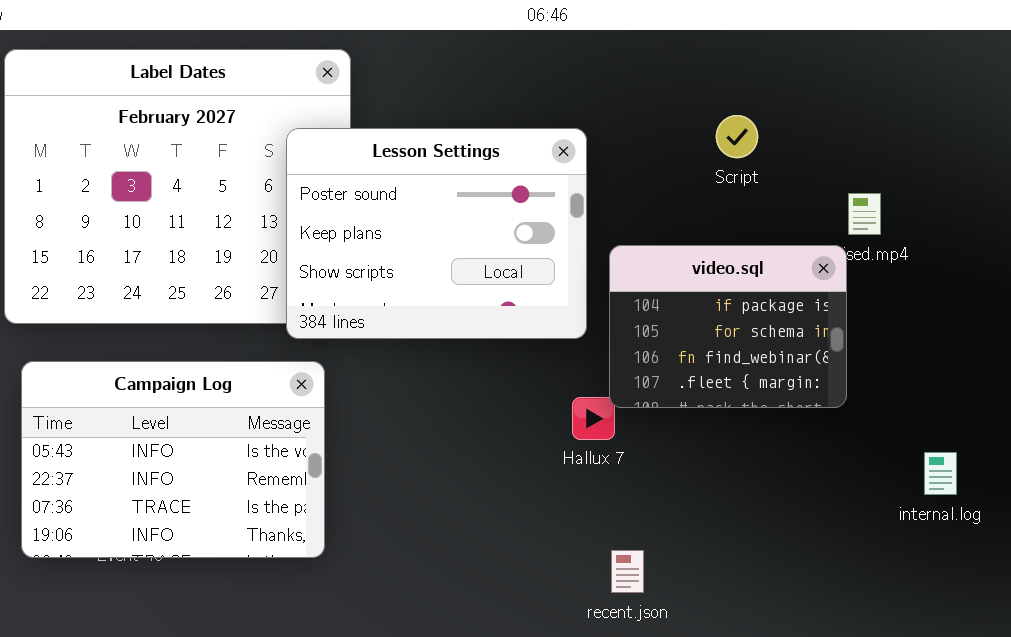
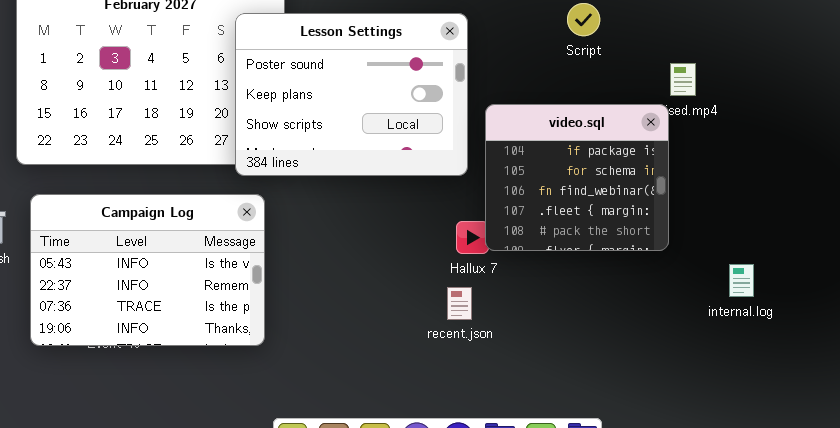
video.sql: [609,245,847,408] -> [485,104,669,251], resized
recent.json: [611,550,644,593] -> [447,287,472,320], moved

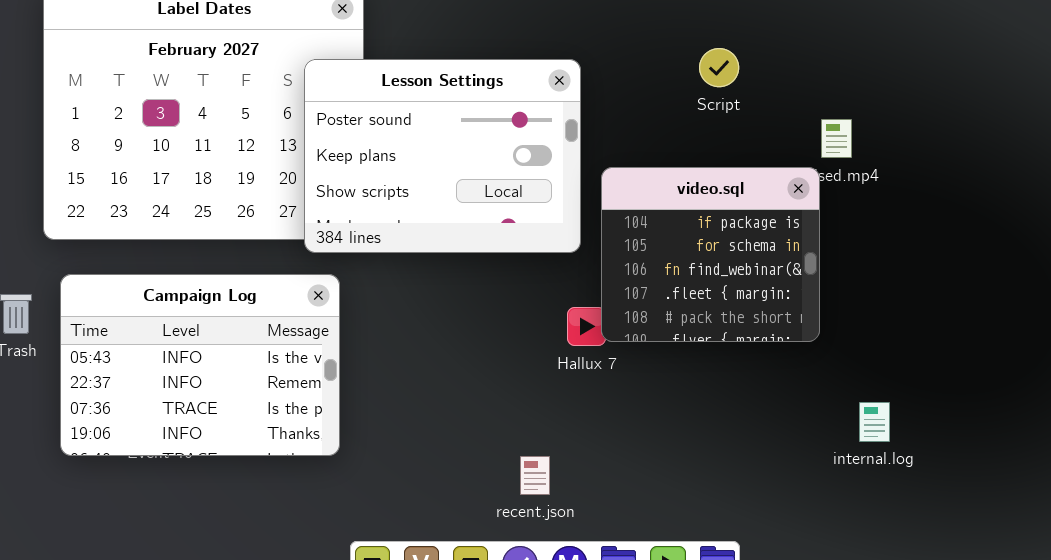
internal.log: [729,264,754,297] -> [859,402,890,442], moved
recent.json: [447,287,472,320] -> [520,456,550,495], moved

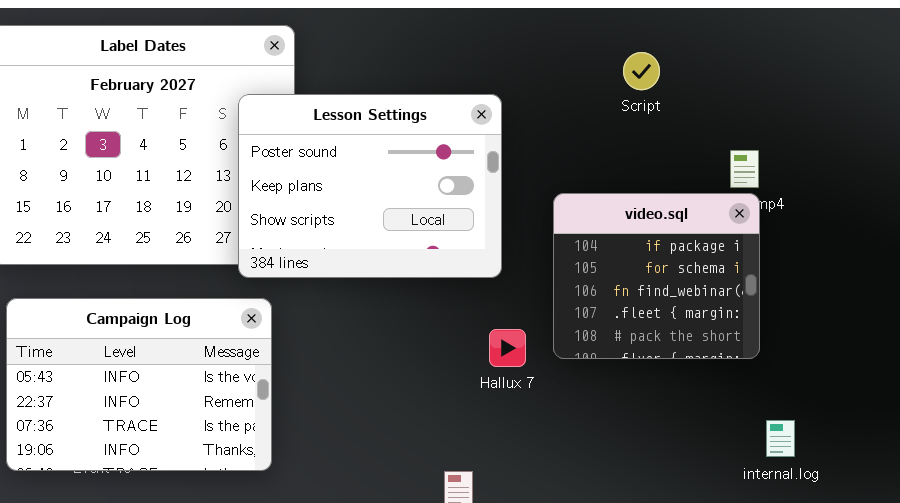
Script: [699,48,739,87] -> [623,52,660,90], moved
video.sql: [601,167,820,342] -> [553,193,760,359], moved

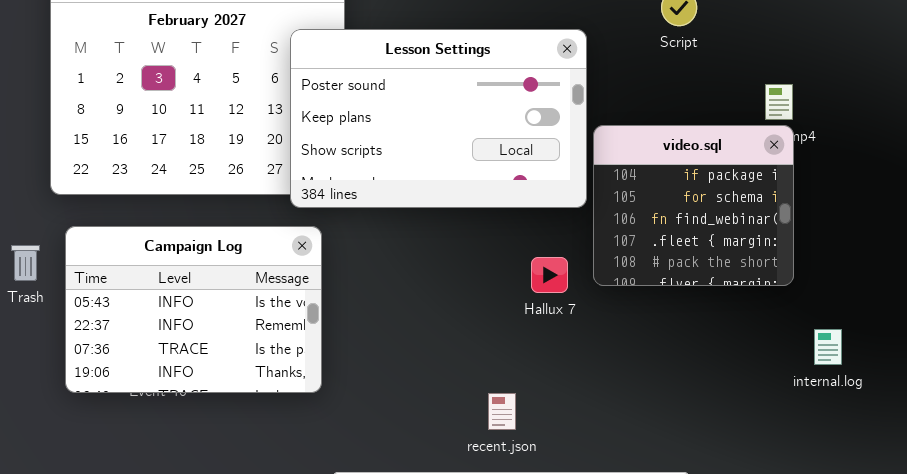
Lesson Settings: [238,94,502,278] -> [290,29,587,208], resized
internal.log: [766,420,795,457] -> [814,329,842,365], moved

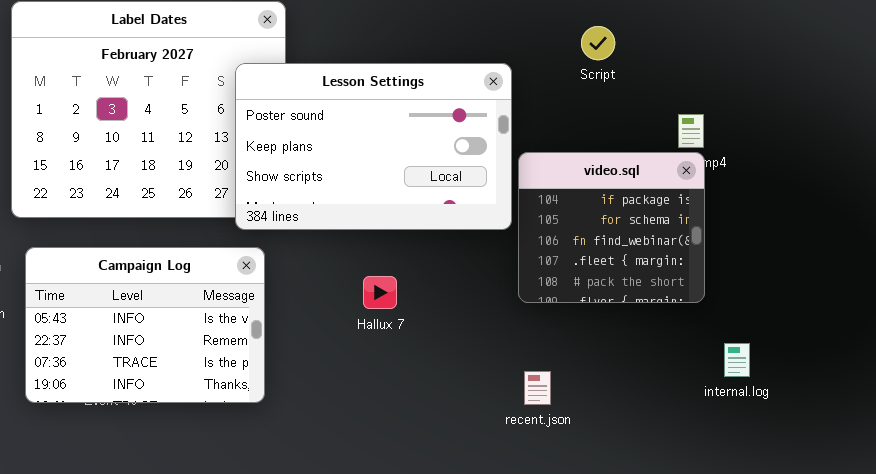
Hallux 7: [531,257,568,293] -> [363,276,397,309], moved
recent.json: [488,393,516,430] -> [524,371,551,405], moved

